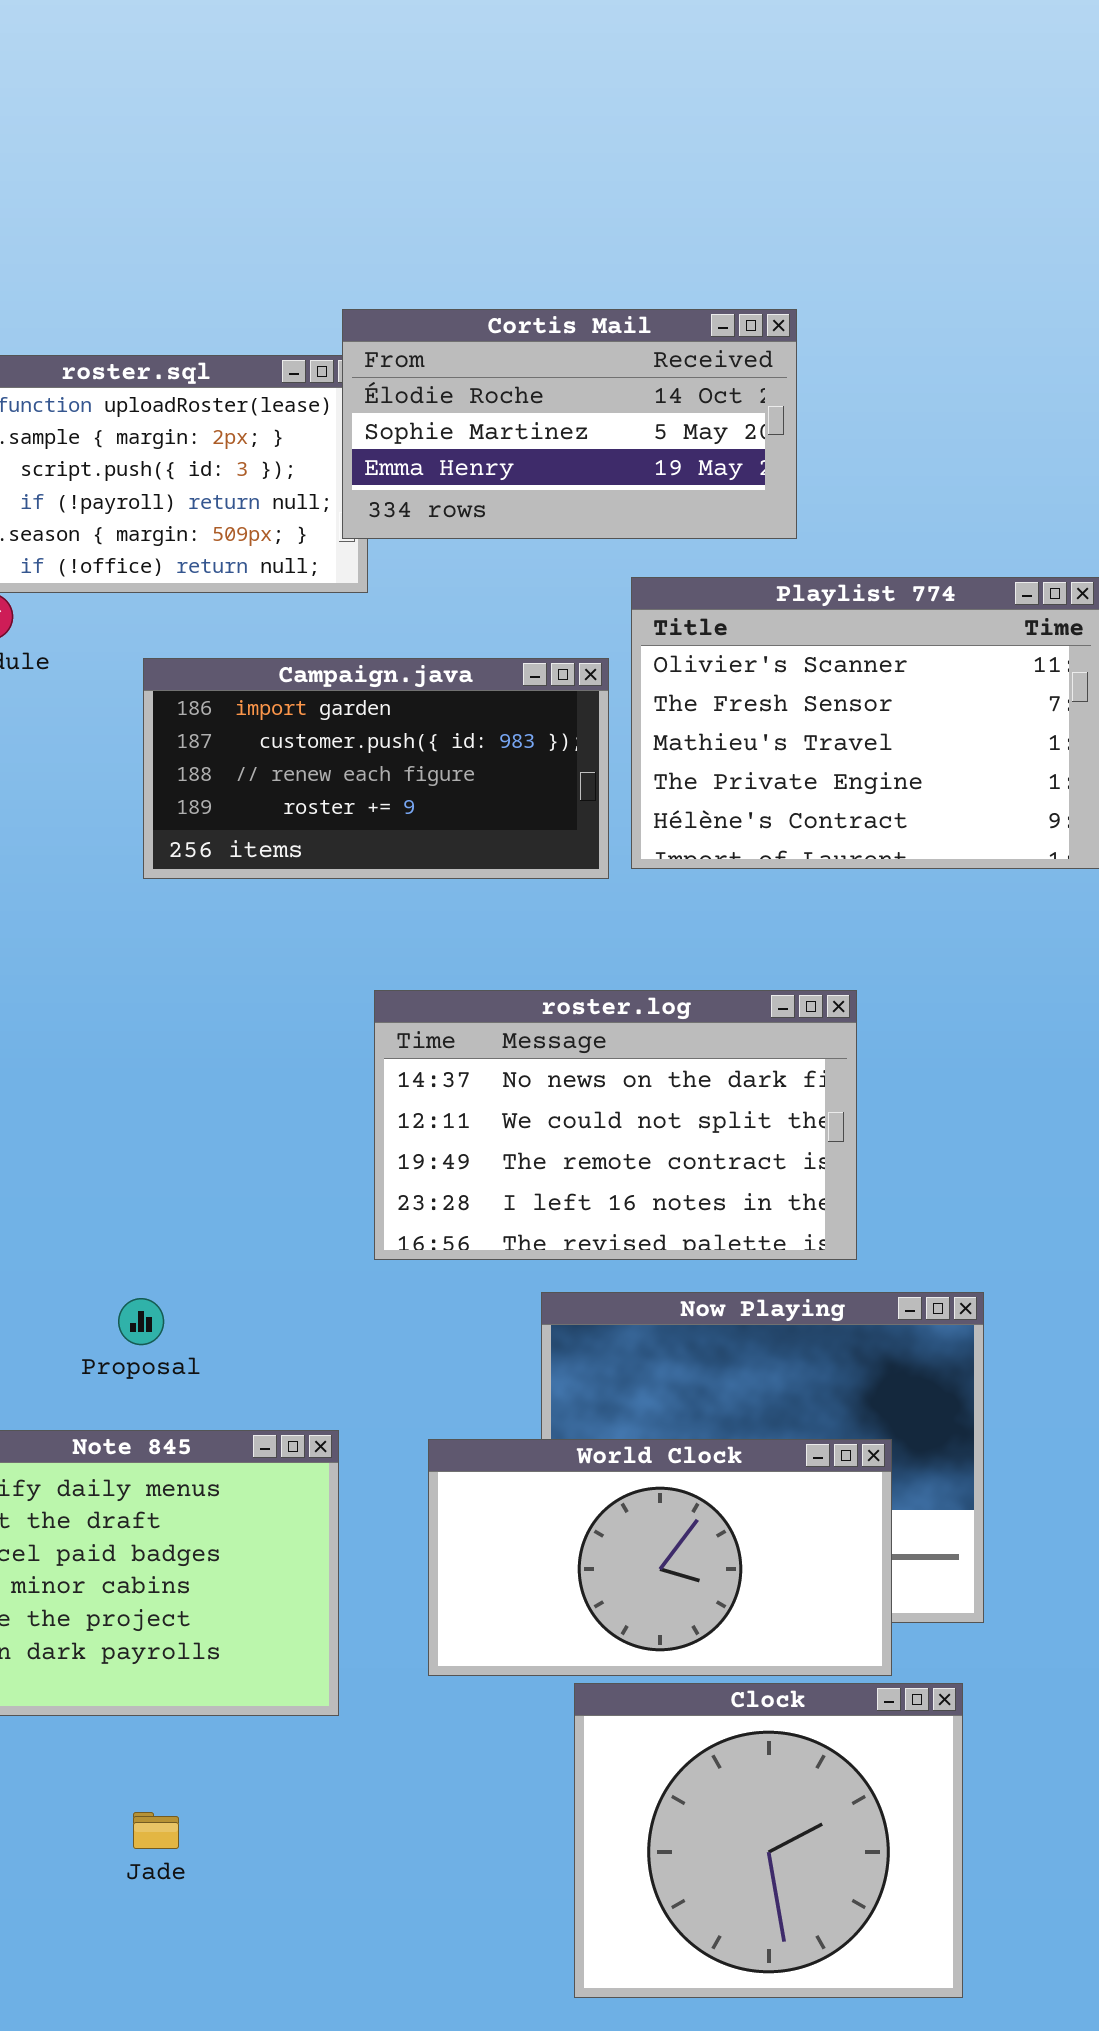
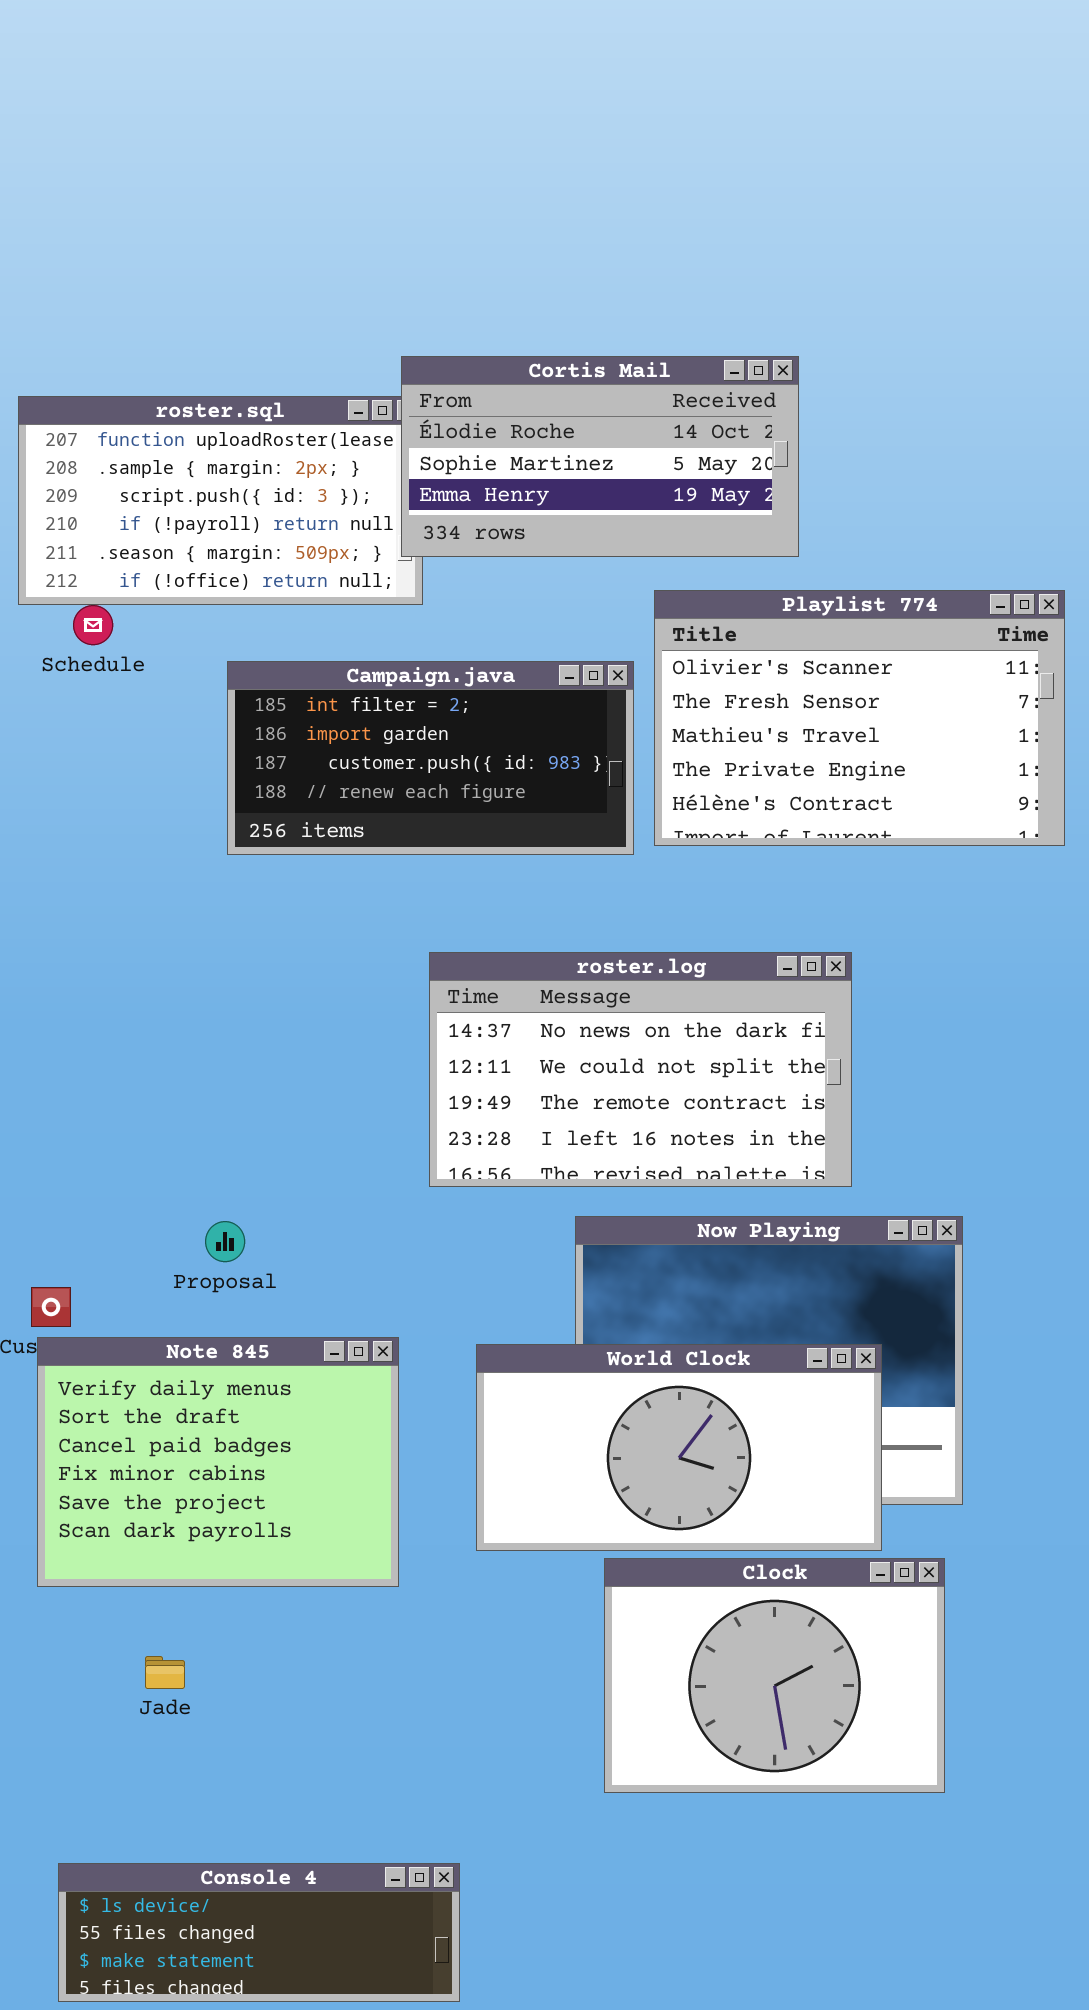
Campaign.java: [143,658,609,879] -> [227,661,634,855], scrolled up 1 row
Clock: [574,1683,963,1998] -> [604,1558,945,1793], resized
Jade: [133,1812,179,1849] -> [145,1656,185,1689], moved

